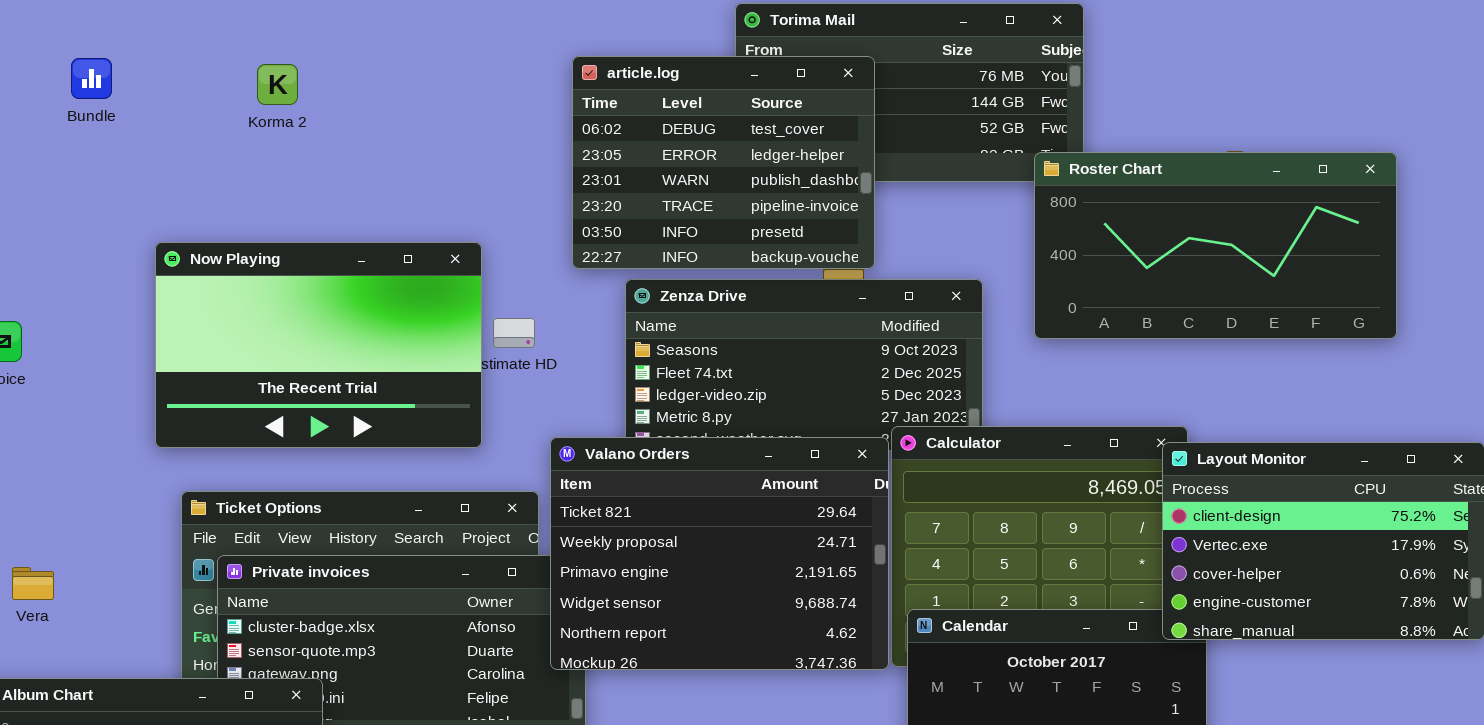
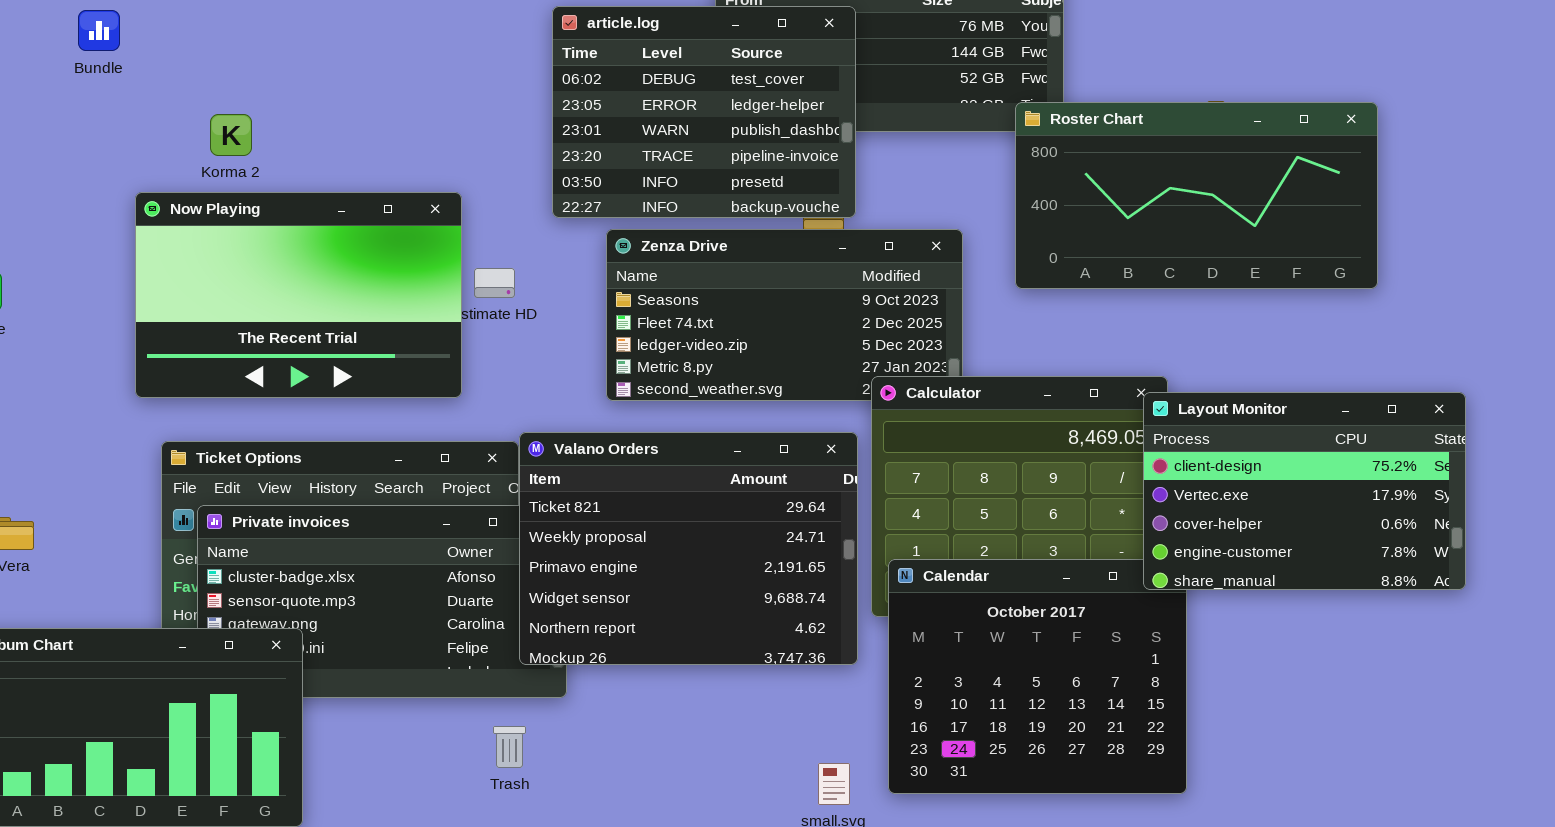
Bundle: [71,58,112,99] -> [78,10,120,51], moved
Korma 2: [257,64,298,105] -> [210,114,252,156], moved
Valano Orders: [550,437,889,670] -> [519,432,858,665], moved

